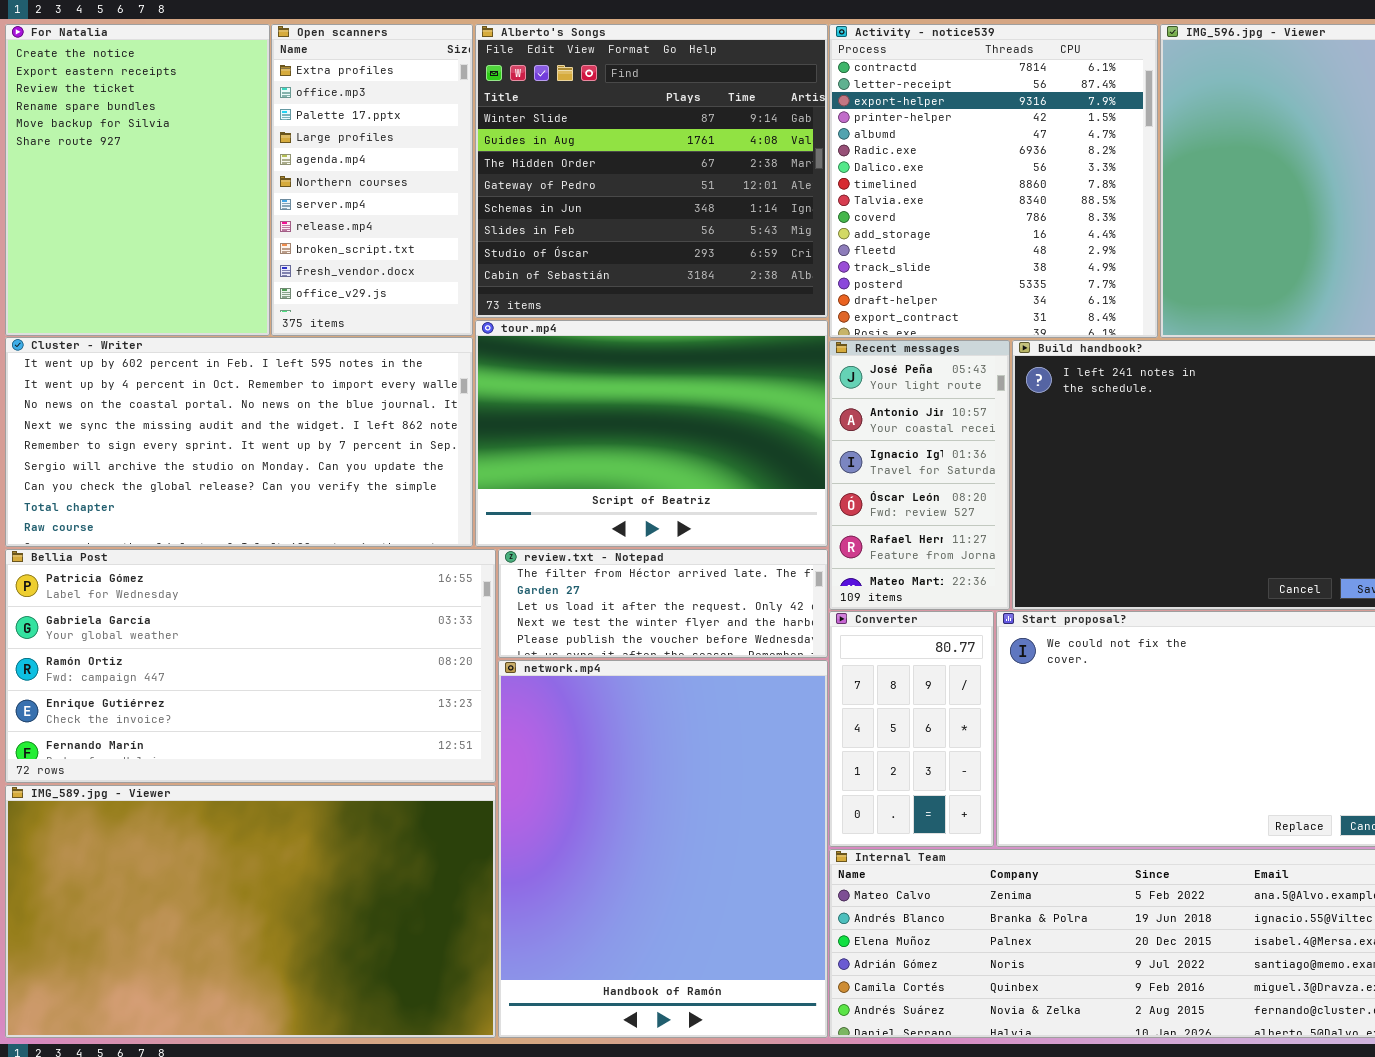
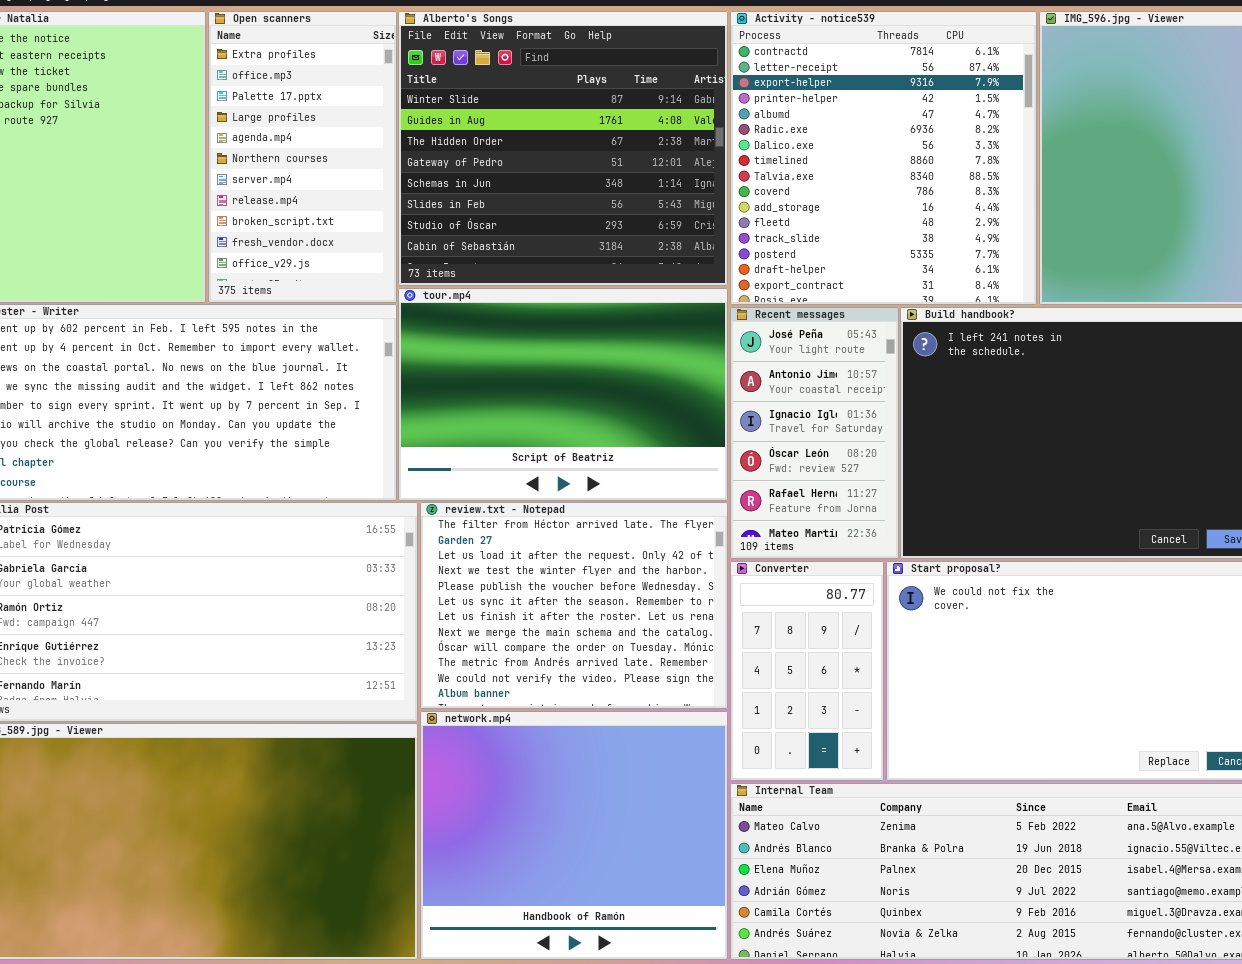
review.txt - Notepad: [498,549,828,658] -> [420,502,728,709], resized
network.mp4: [498,660,828,1038] -> [420,711,728,960], resized

